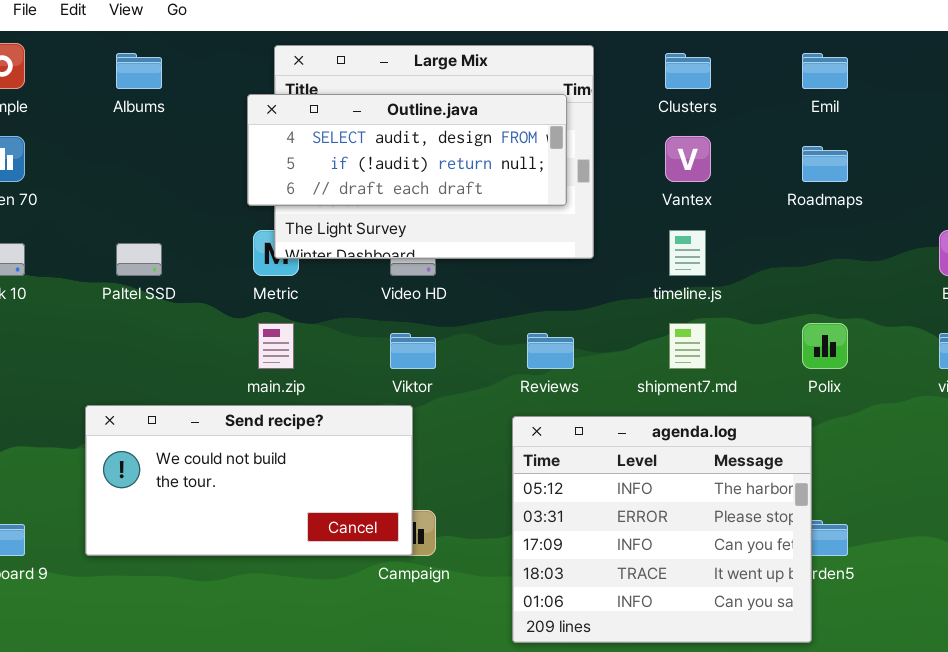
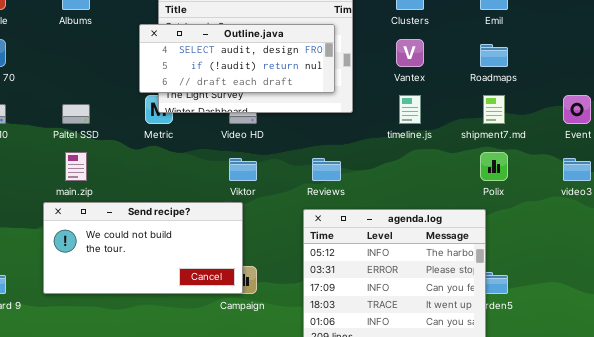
Outline.java: [247,94,567,206] -> [139,24,335,93], moved
main.zip: [258,323,294,369] -> [65,152,87,181], moved
shipment7.md: [669,323,706,369] -> [483,95,505,124], moved

